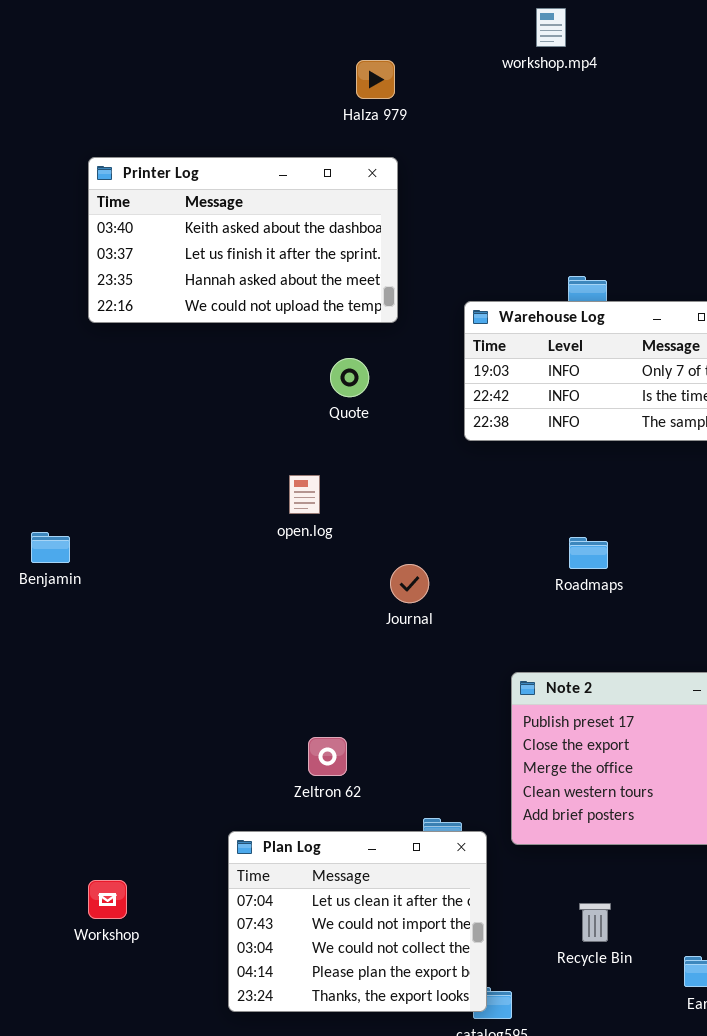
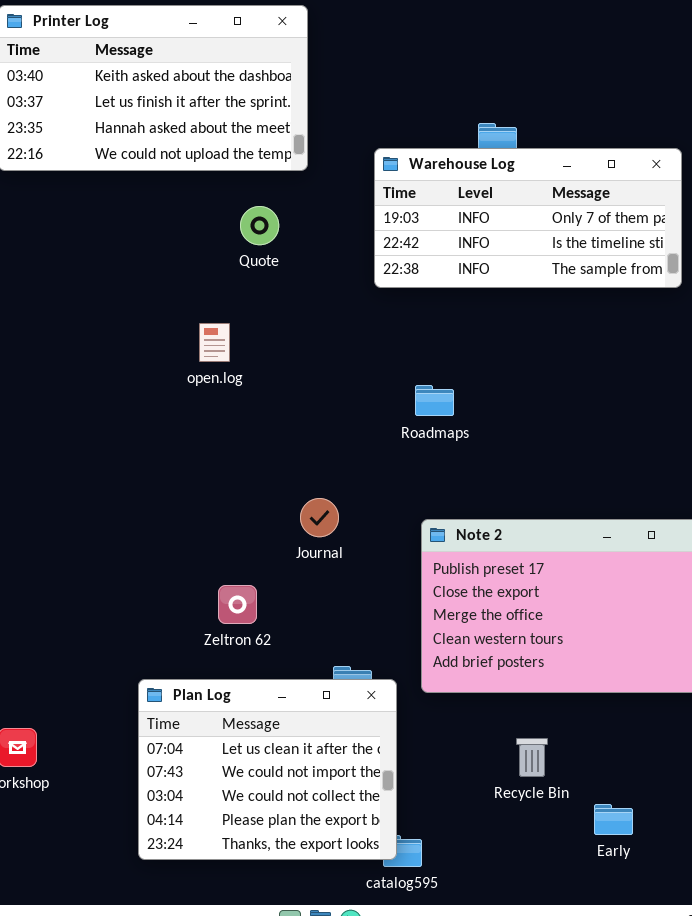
Roadmaps: [569,537,608,569] -> [415,385,454,416], moved
Journal: [390,564,429,603] -> [300,498,339,537], moved
Recycle Bin: [579,903,611,942] -> [516,738,548,777], moved

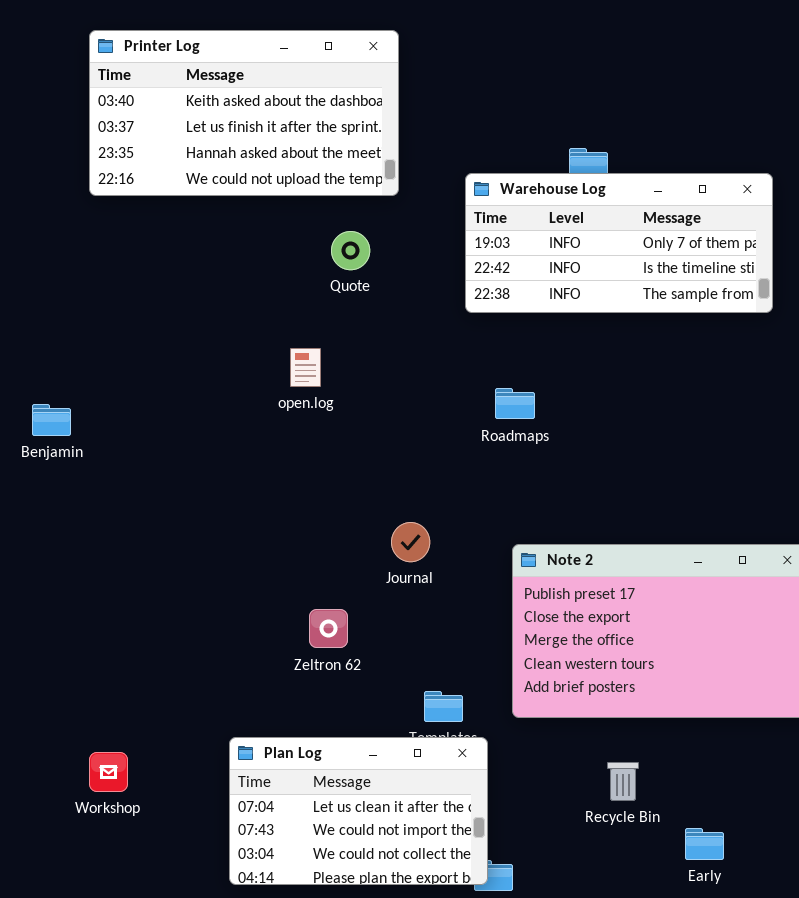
Roadmaps: [415,385,454,416] -> [495,388,535,419], moved
Plan Log: [138,679,397,860] -> [229,737,488,885], resized

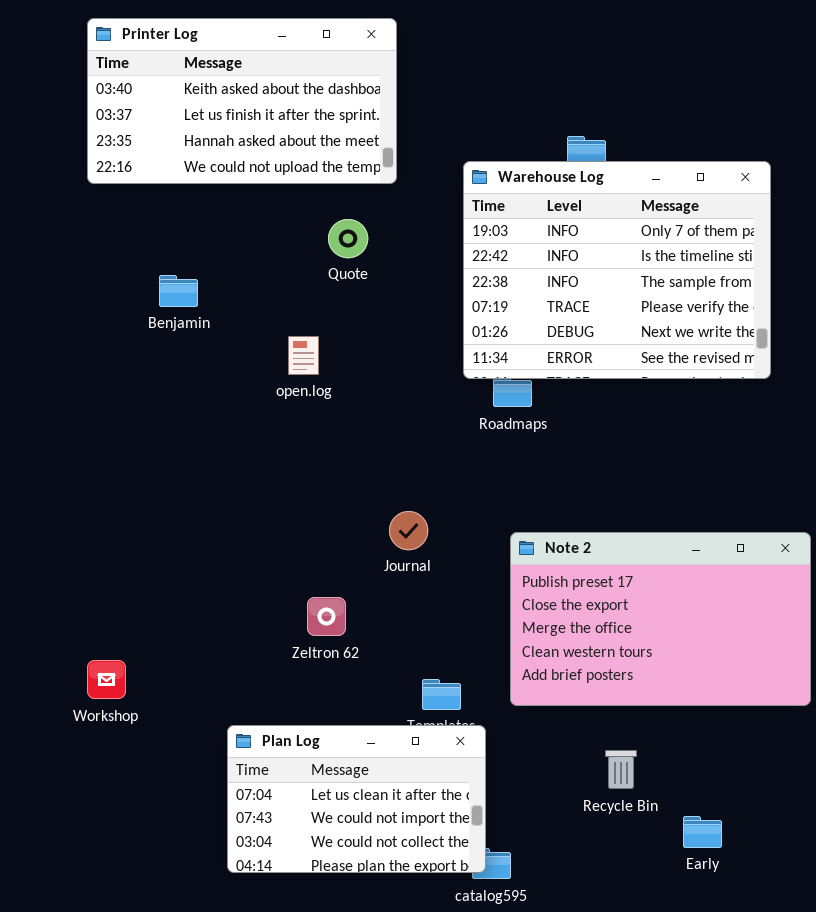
Warehouse Log: [465,173,773,313] -> [463,161,771,379], resized
Benjamin: [32,404,71,436] -> [159,275,198,307], moved
Workshop: [89,752,128,792] -> [87,660,126,699], moved

